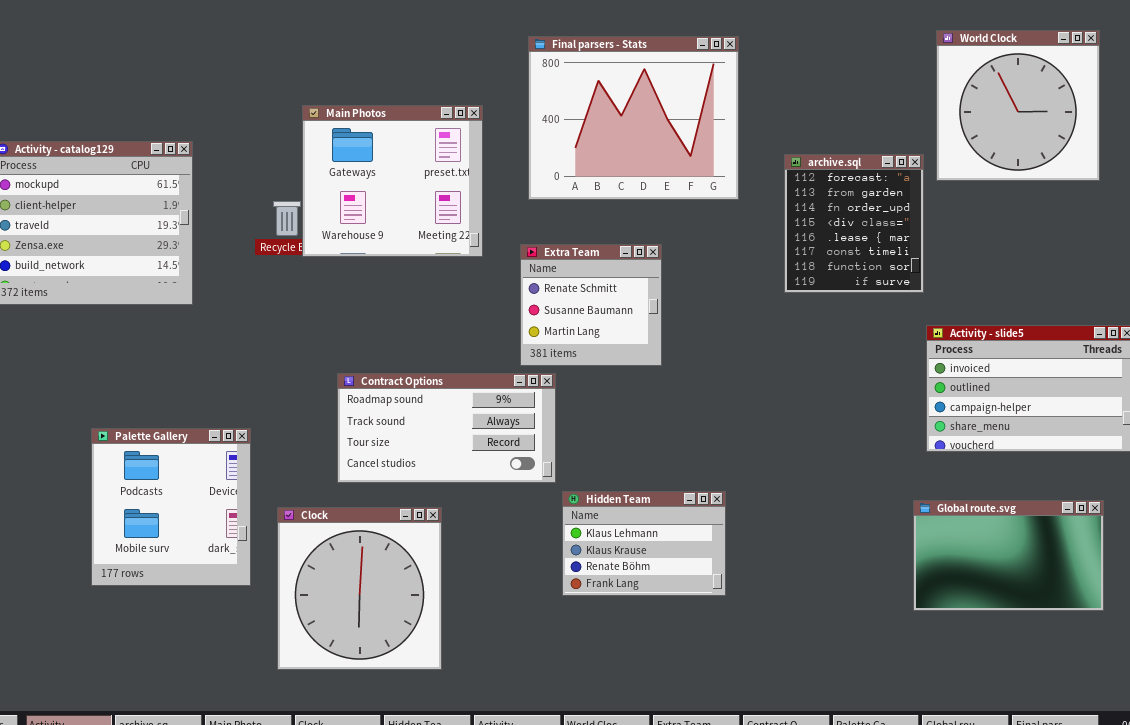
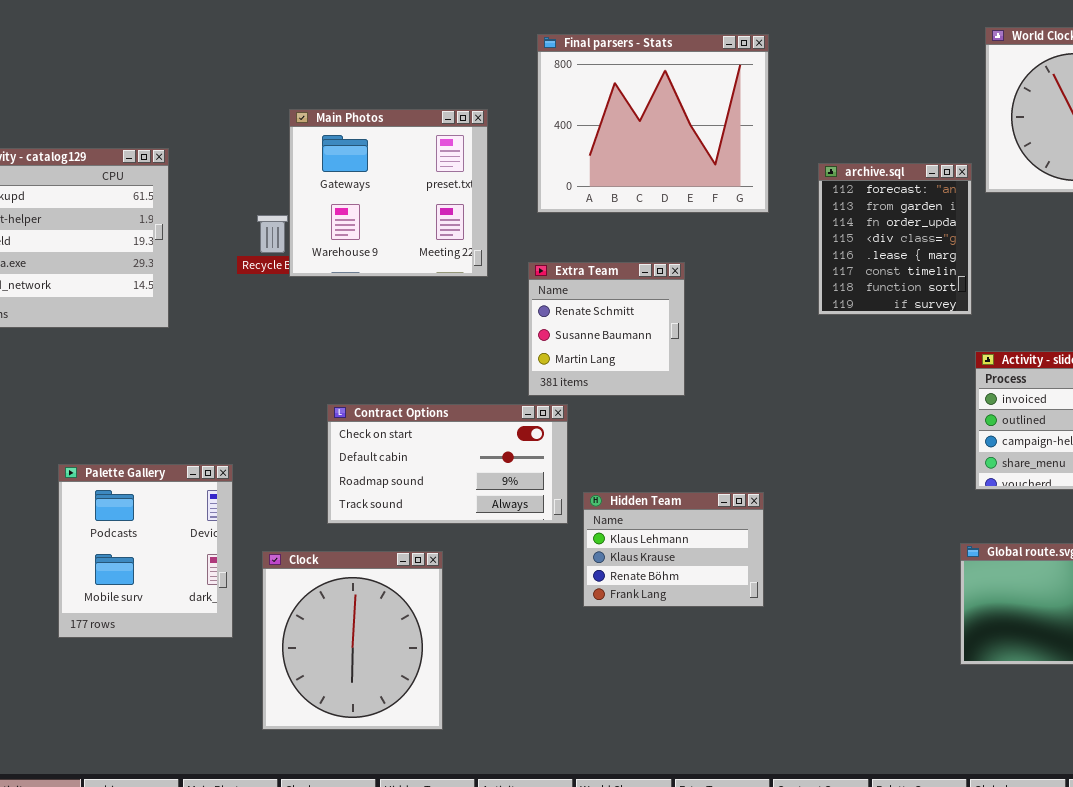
Contract Options: [337,373,556,483] -> [327,404,568,524], scrolled up 2 rows
Hidden Team: [562,491,726,596] -> [583,492,764,607], moved

